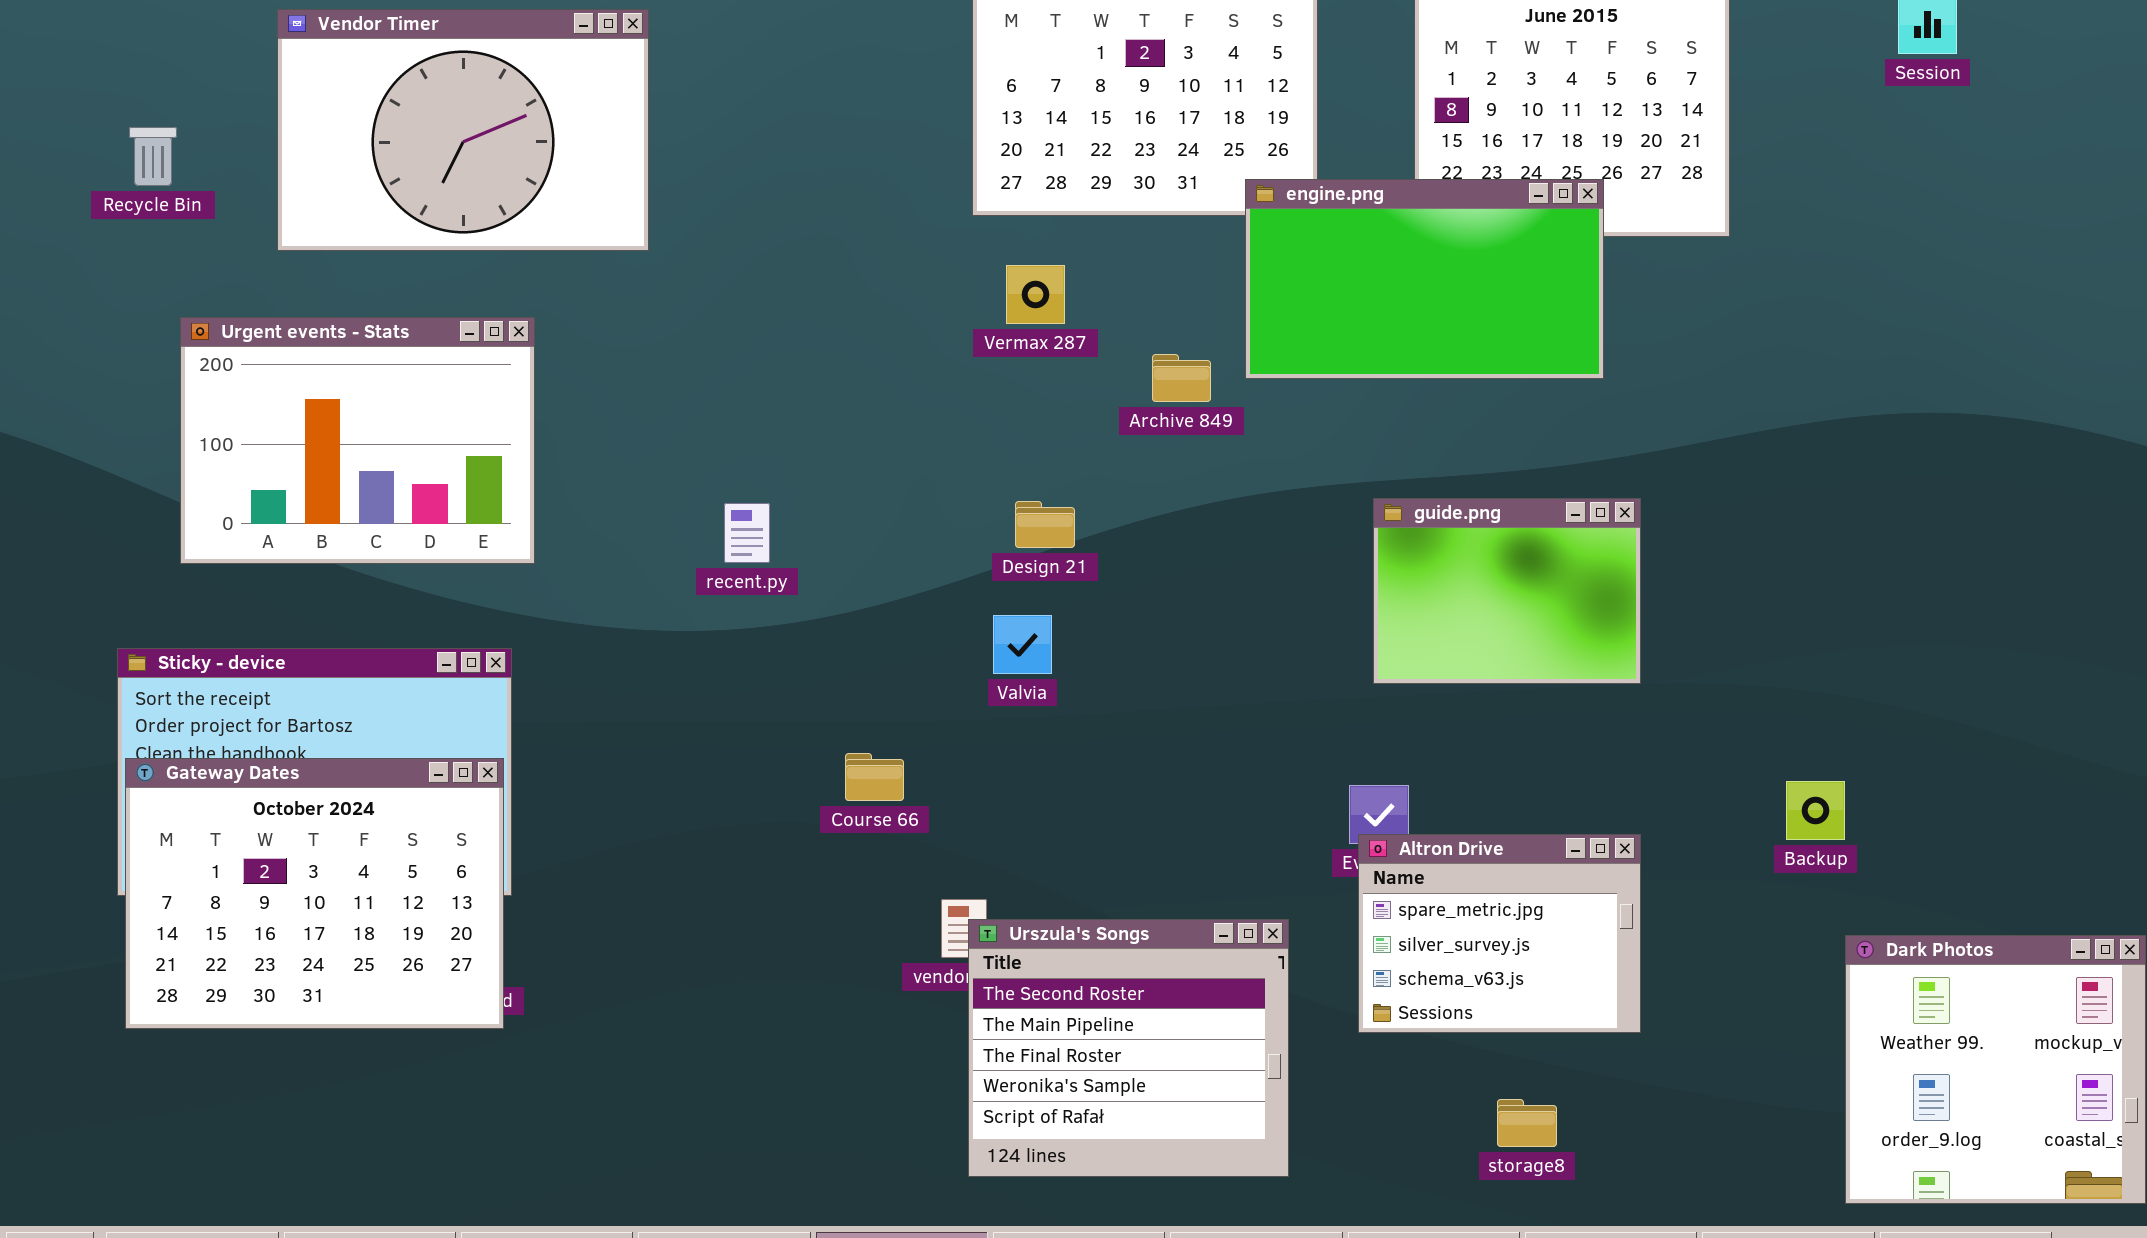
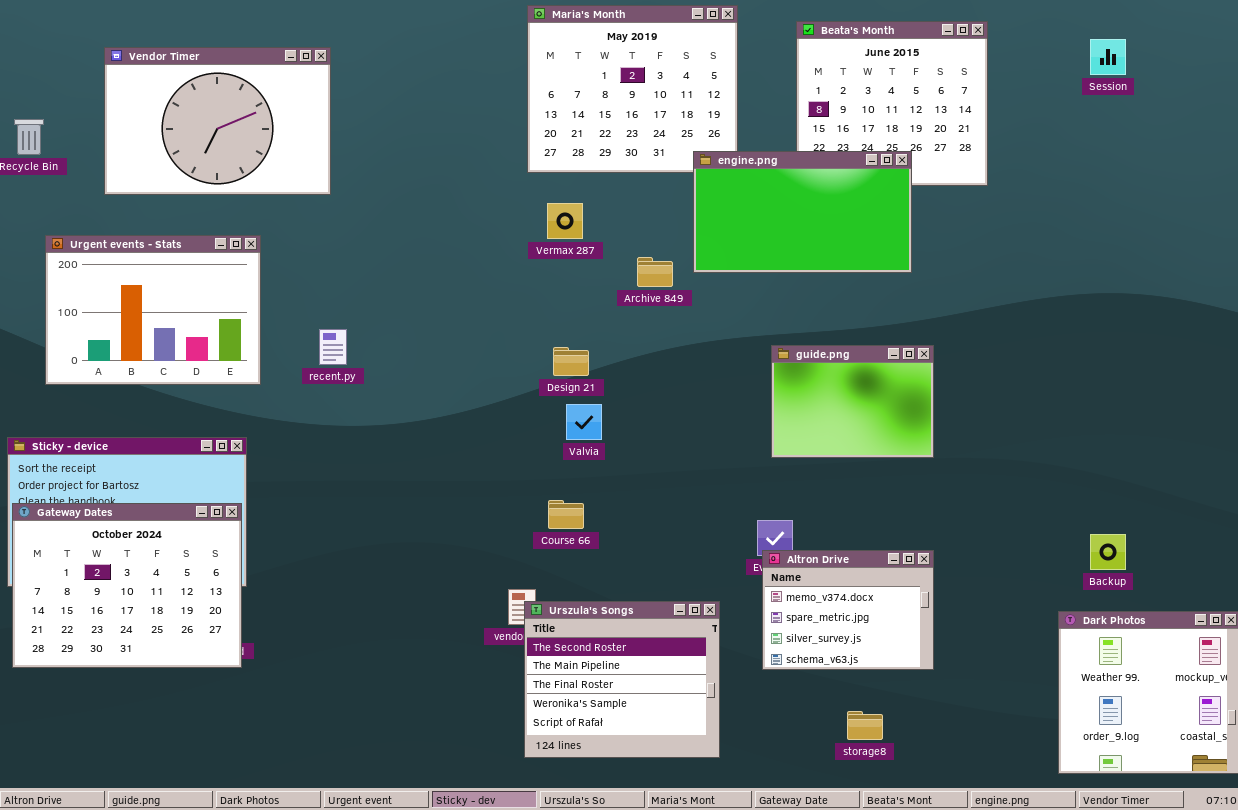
recent.py: [724,503,770,563] -> [319,329,347,365], moved
Valvia: [993,615,1052,674] -> [566,404,602,440], moved
Course 66: [845,753,904,801] -> [548,500,584,529], moved
Backup: [1786,781,1845,840] -> [1090,534,1126,570], moved
Altron Drive: [1358,834,1641,1033] -> [762,550,934,670], scrolled up 1 row

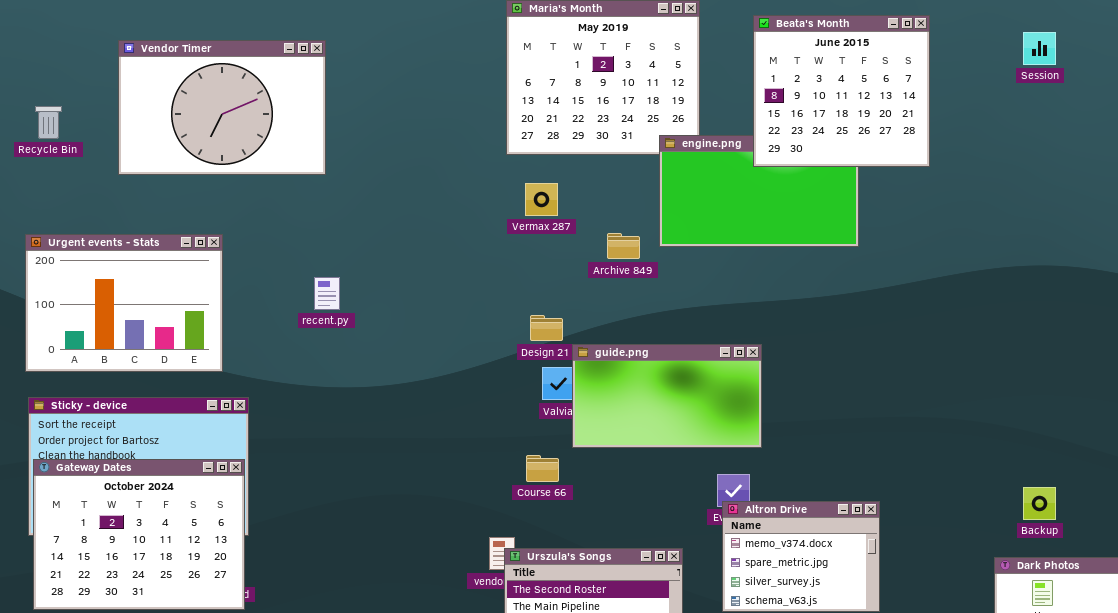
Beata's Month: [796,21,988,186] -> [753,15,930,167], raised
Urgent events - Stats: [45,235,261,385] -> [25,234,223,372], moved
recent.py: [319,329,347,365] -> [314,277,340,310], moved
guide.png: [771,345,934,458] -> [572,344,762,448], moved, resized

